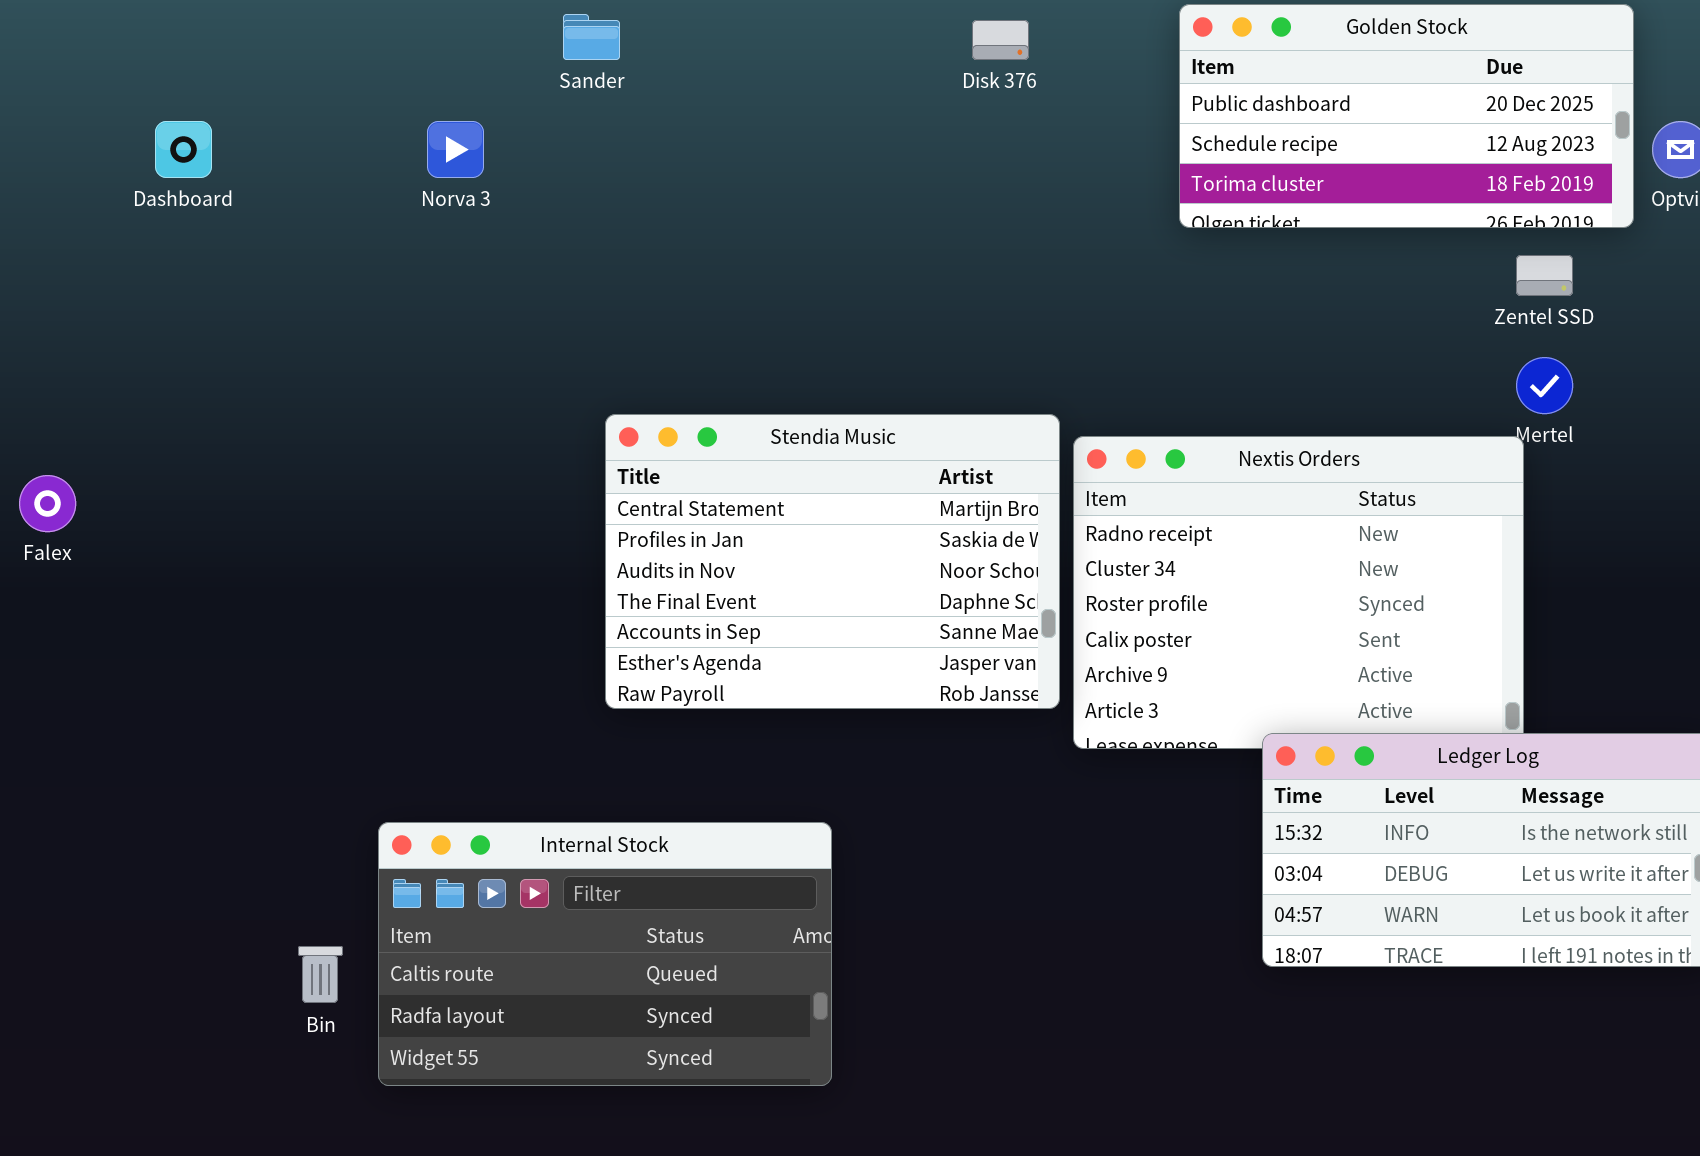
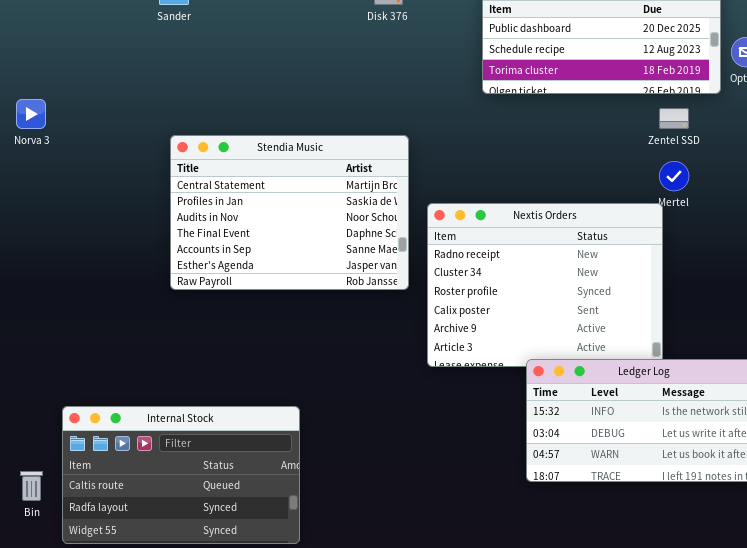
Norva 3: [427,121,484,178] -> [16,99,46,129], moved
Stendia Music: [605,414,1060,709] -> [170,135,409,290], moved

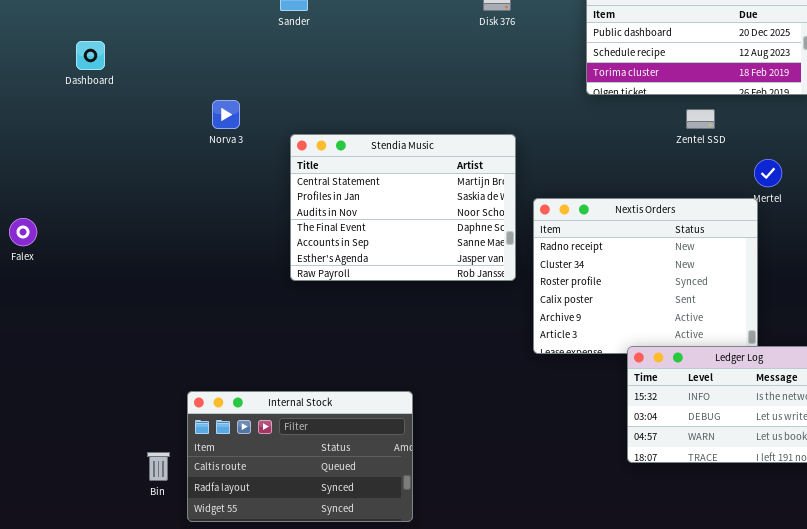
Norva 3: [16,99,46,129] -> [212,100,240,129], moved
Zentel SSD: [659,108,689,129] -> [686,109,715,129], moved

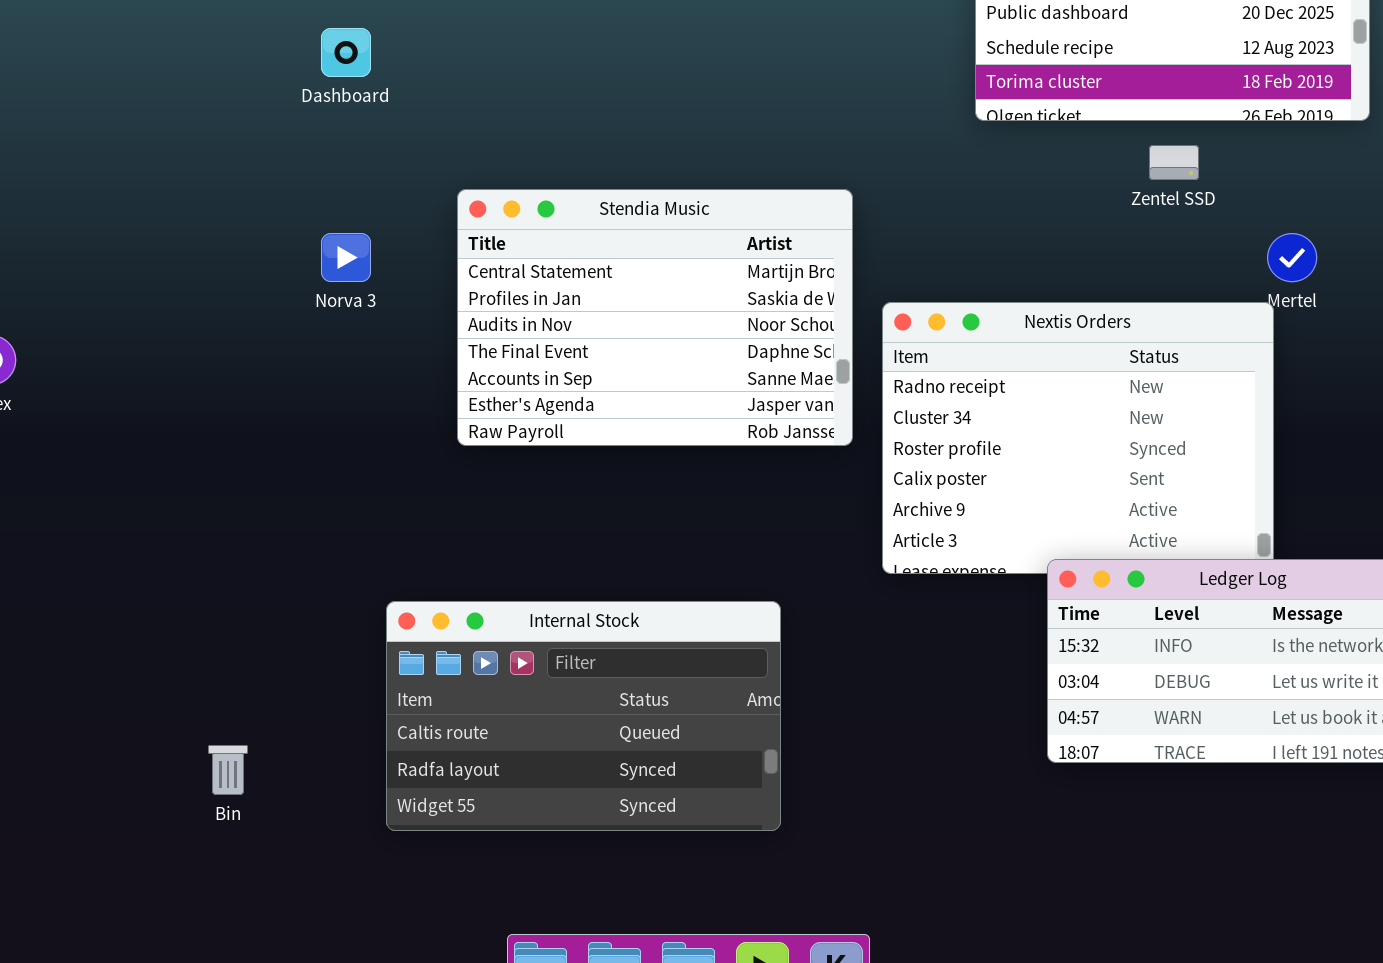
Dashboard: [76,41,105,70] -> [321,28,371,77], moved
Norva 3: [212,100,240,129] -> [321,233,371,282], moved
Internal Stock: [187,391,413,522] -> [386,601,781,831], moved

